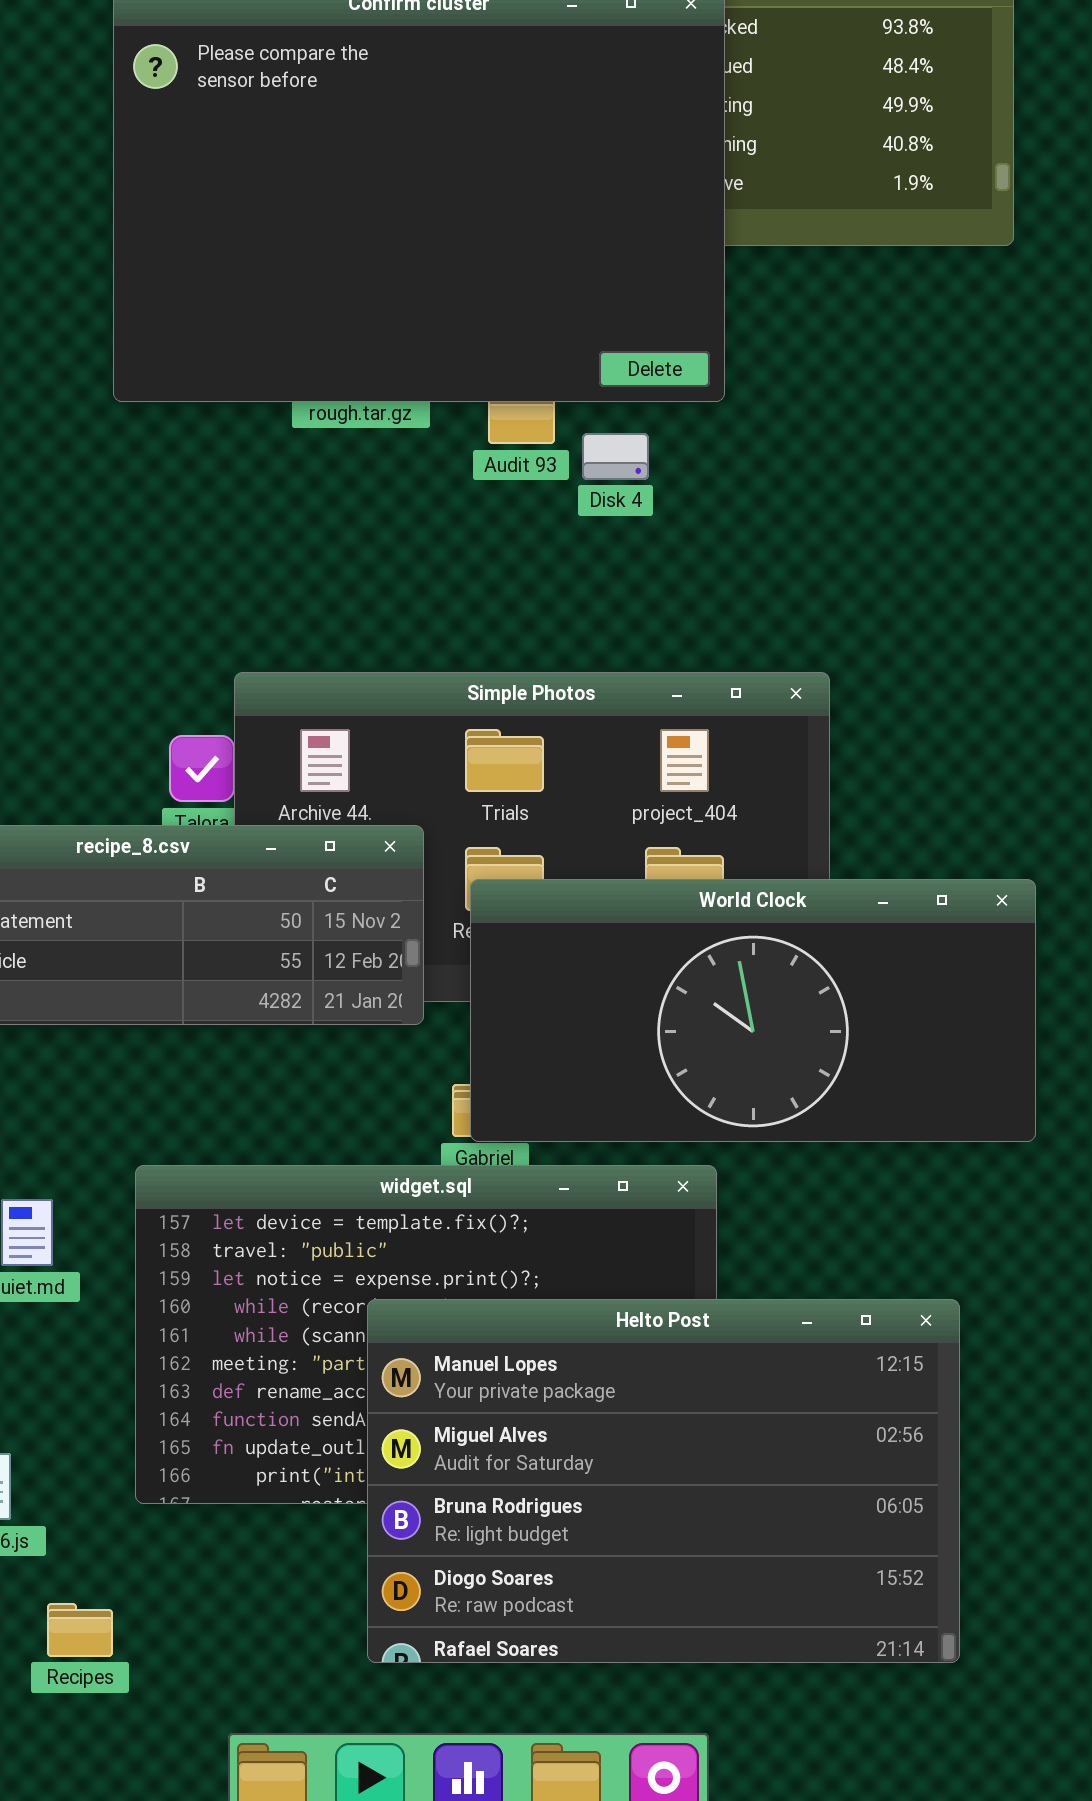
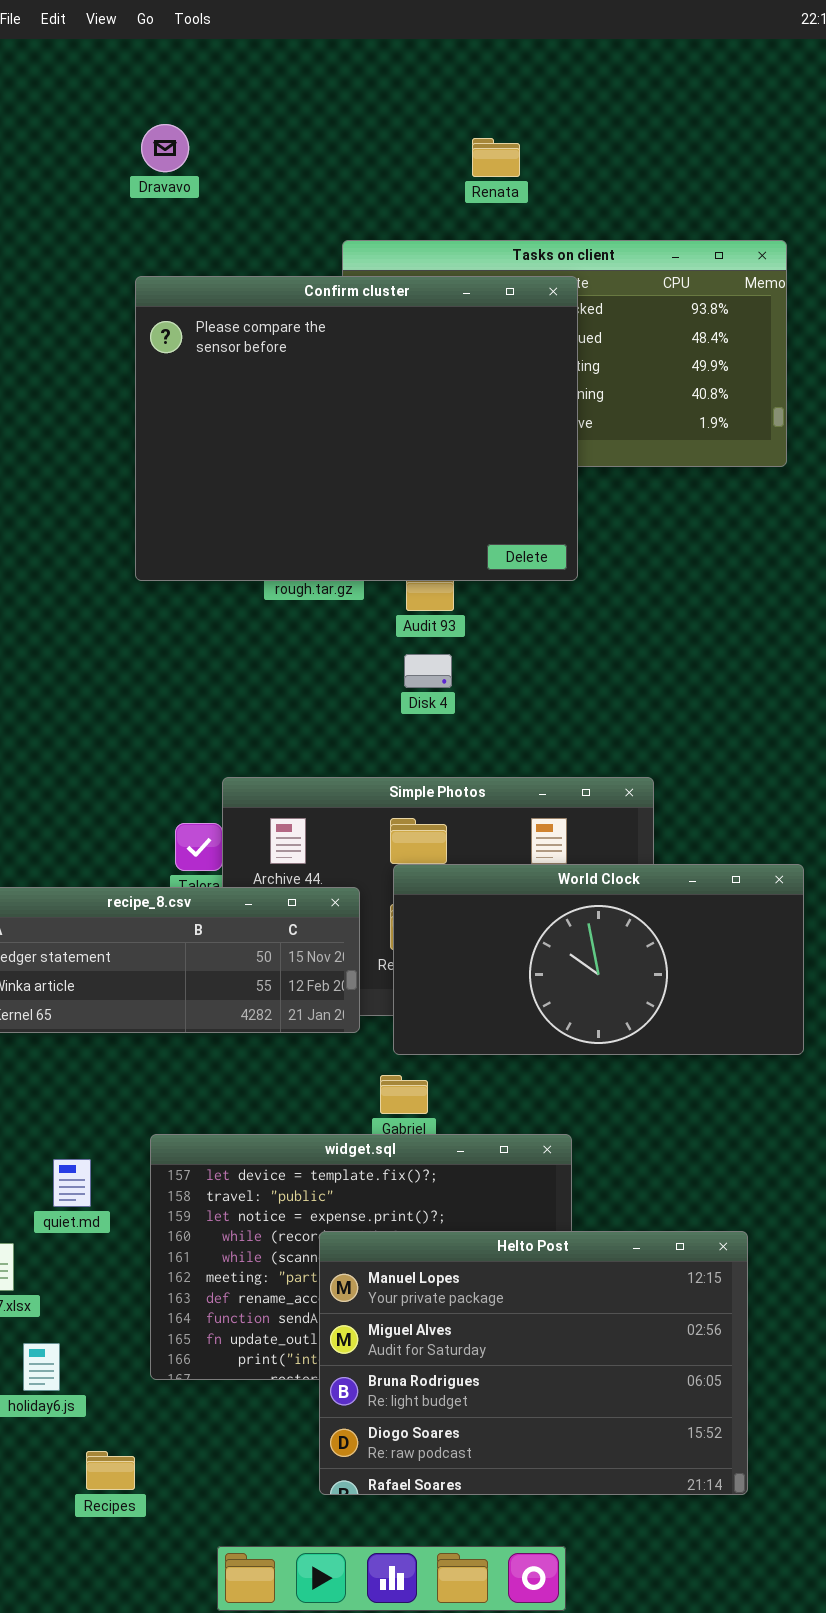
Disk 4: [582,433,649,480] -> [404,654,452,688], moved
World Clock: [470,879,1036,1142] -> [393,864,804,1055], moved

